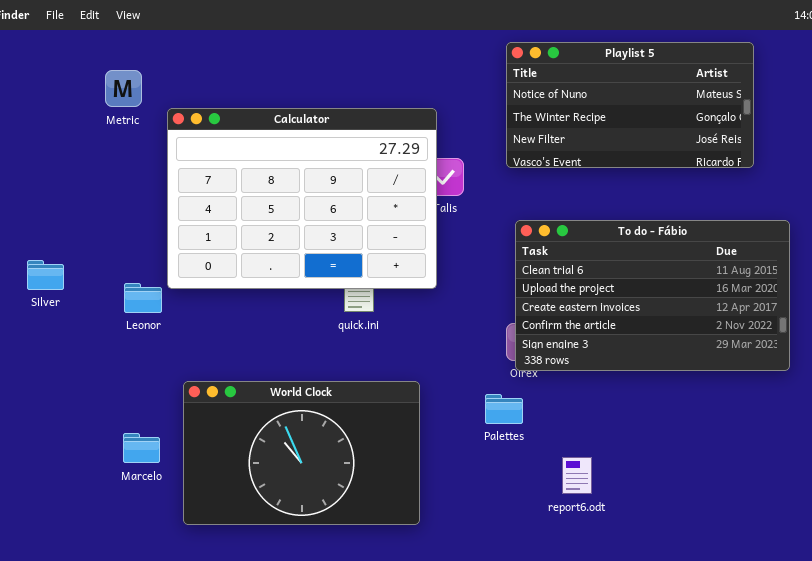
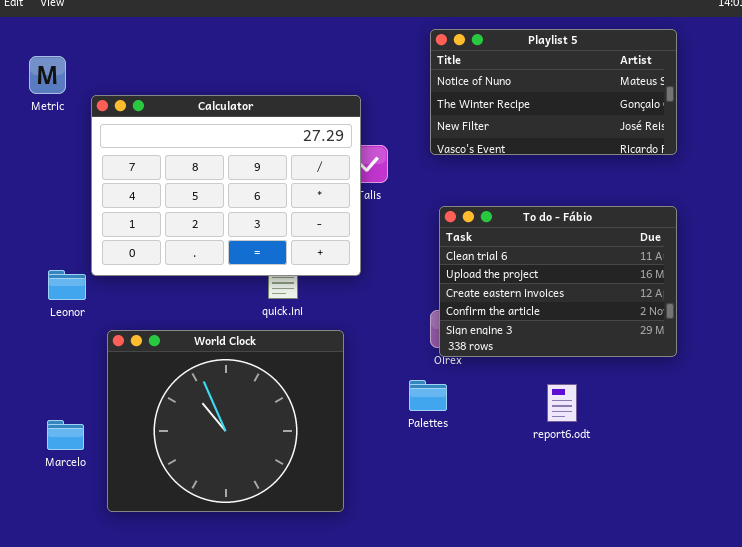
To do - Fábio: [515,220,790,371] -> [439,206,677,357], resized
World Clock: [183,381,420,525] -> [107,330,344,512], resized
report6.odt: [562,457,592,494] -> [547,384,577,422], moved

